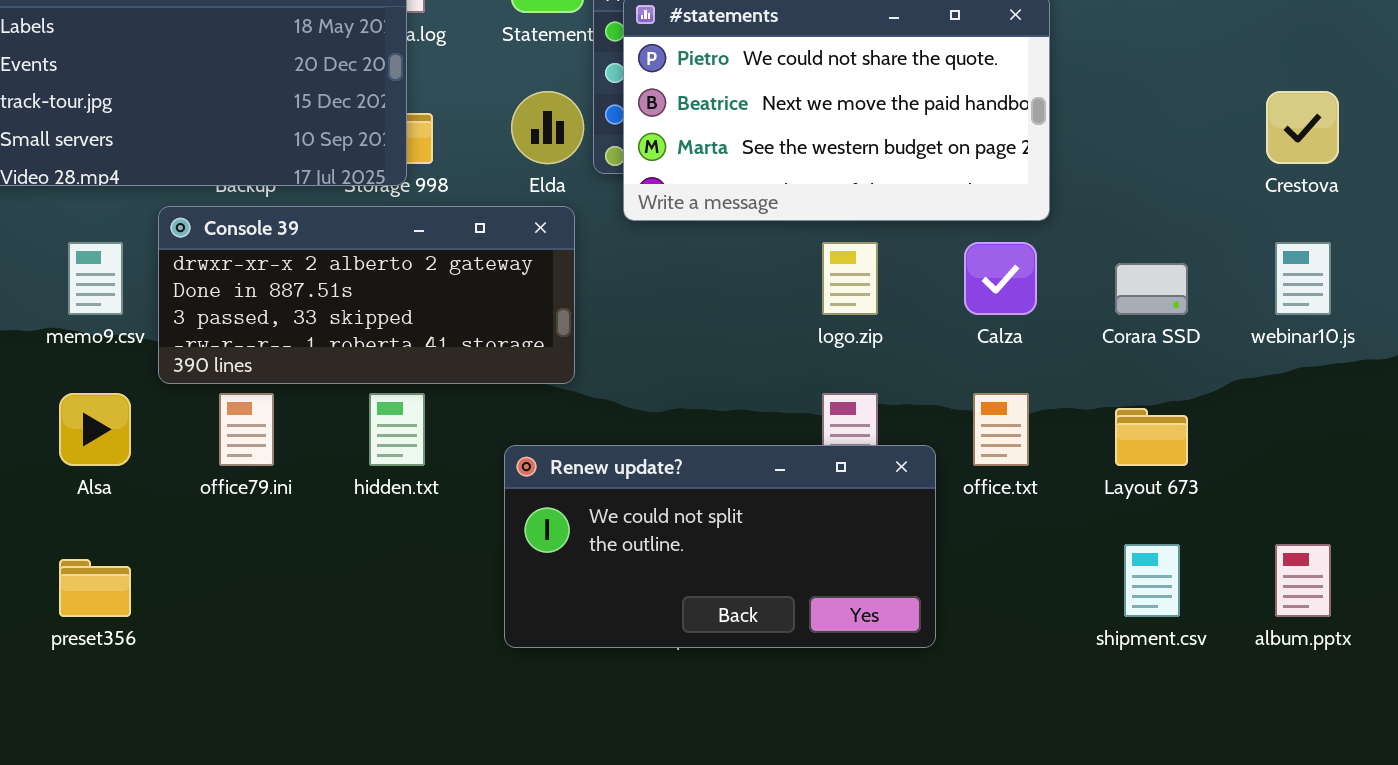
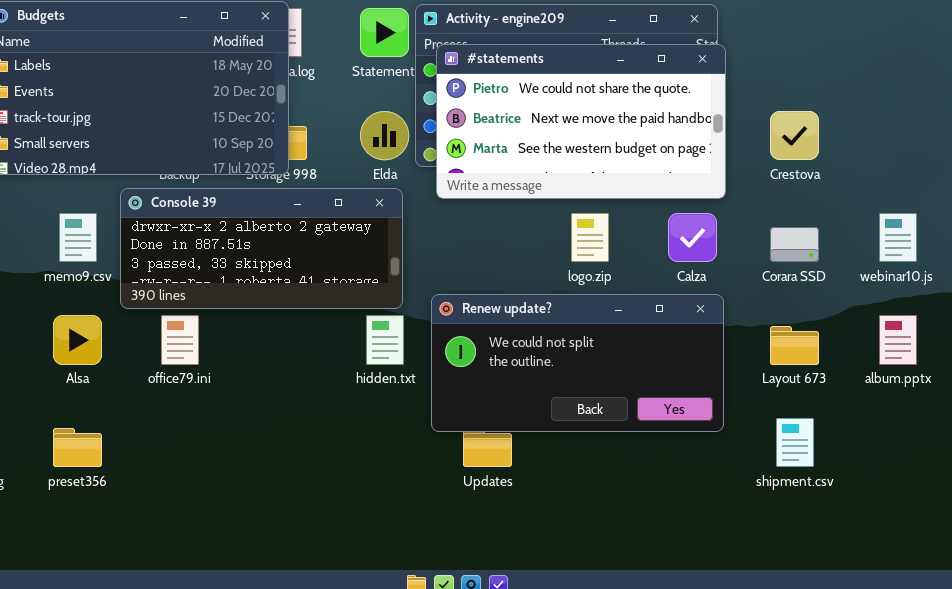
Crestova: [1266,91,1339,164] -> [770,111,819,160], moved
hidden.txt: [369,393,425,466] -> [366,315,404,365], moved
Renew update?: [504,445,936,648] -> [431,294,724,432], moved
album.pptx: [1275,544,1331,617] -> [879,315,917,365], moved

